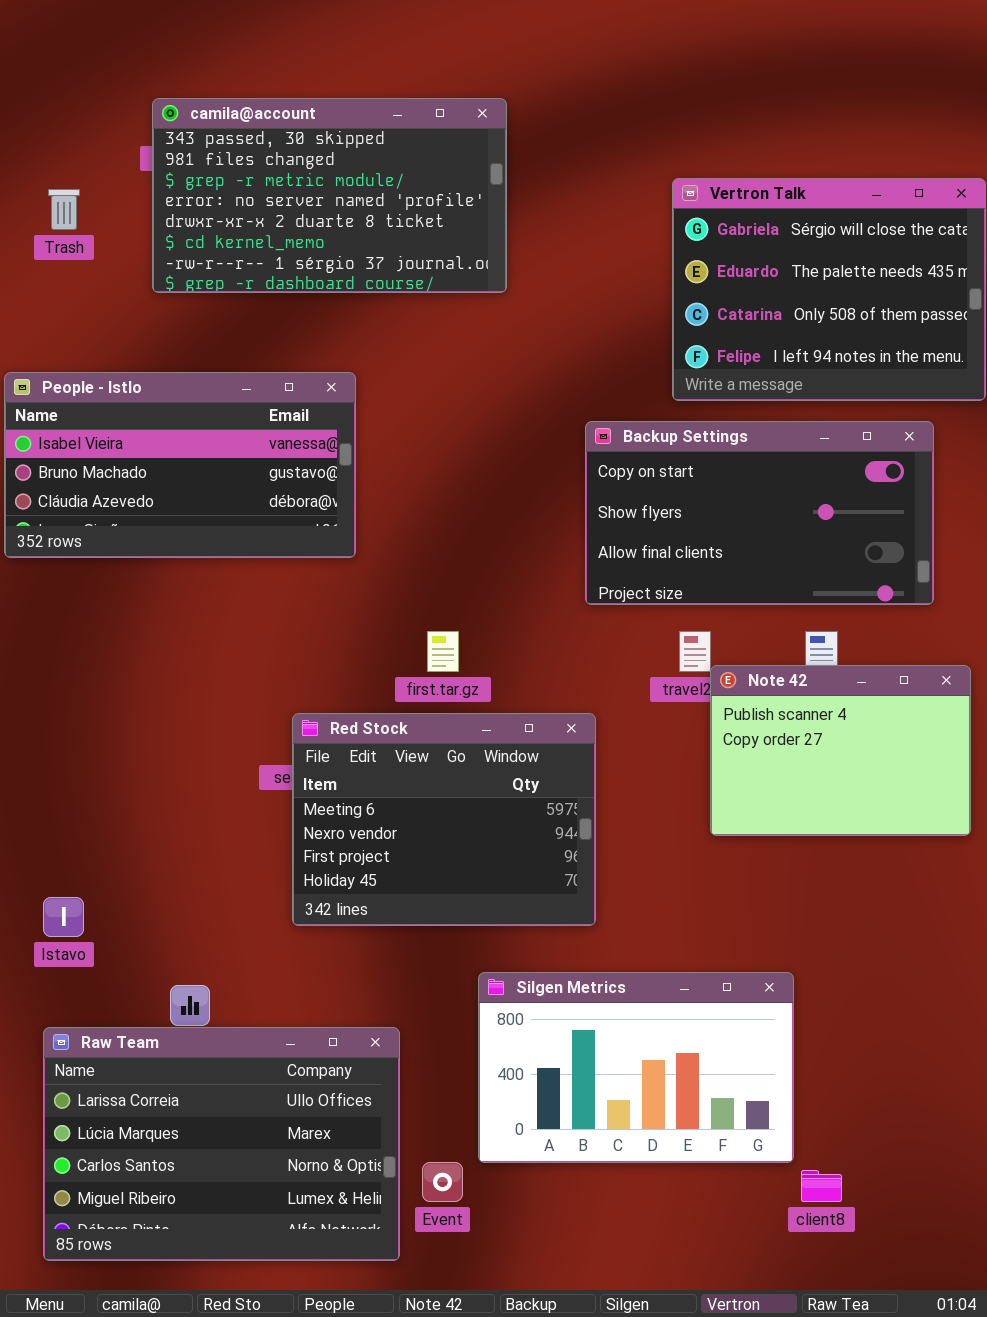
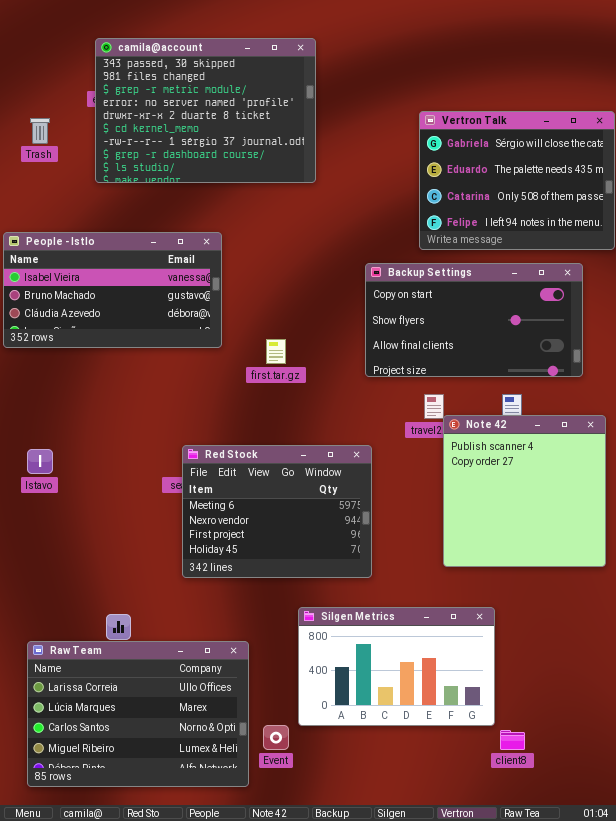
camila@account: [152,98,507,293] -> [95,38,316,183], resized
first.tar.gz: [427,631,459,672] -> [266,339,286,364], moved
Note 42: [710,665,971,836] -> [443,415,606,567], resized
Istavo: [43,897,84,937] -> [27,449,53,474], moved

